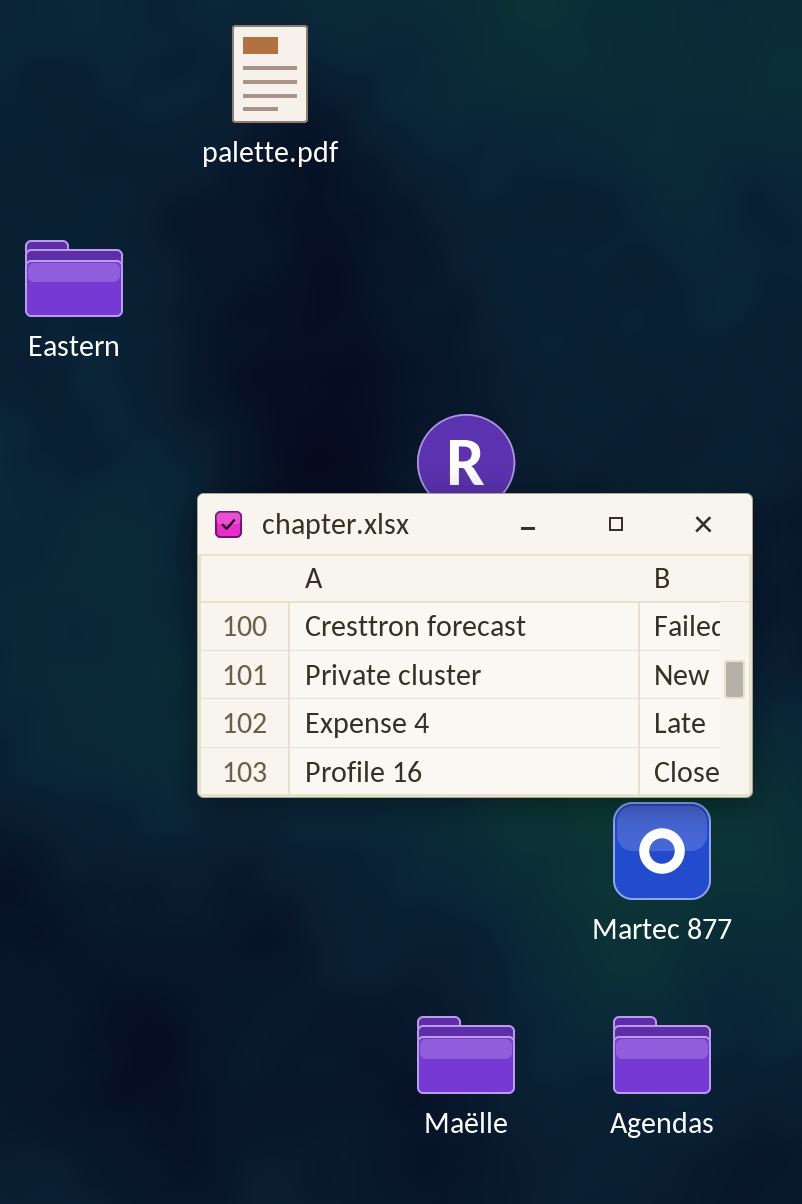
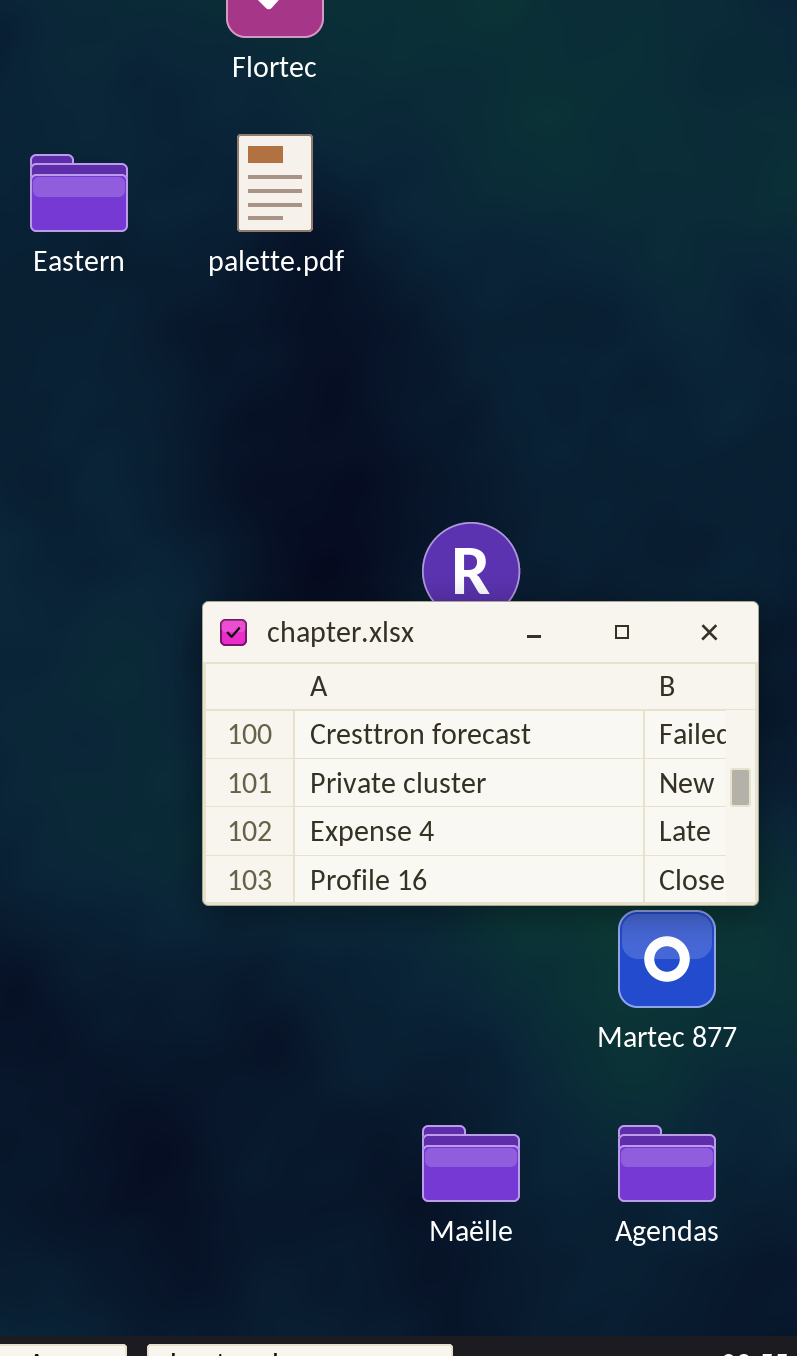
Eastern: [25,240,123,317] -> [30,154,128,232], moved

